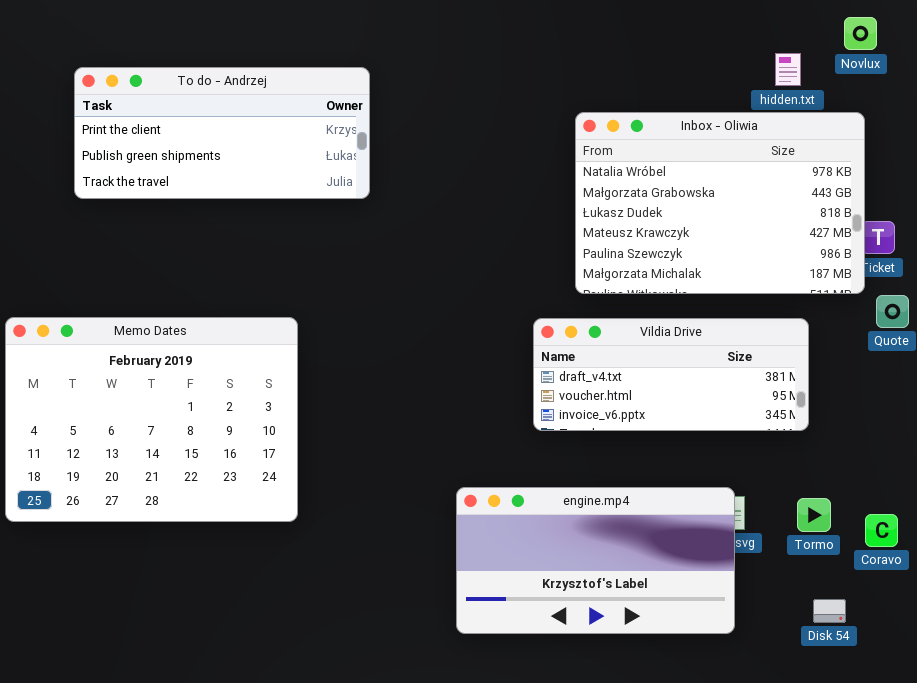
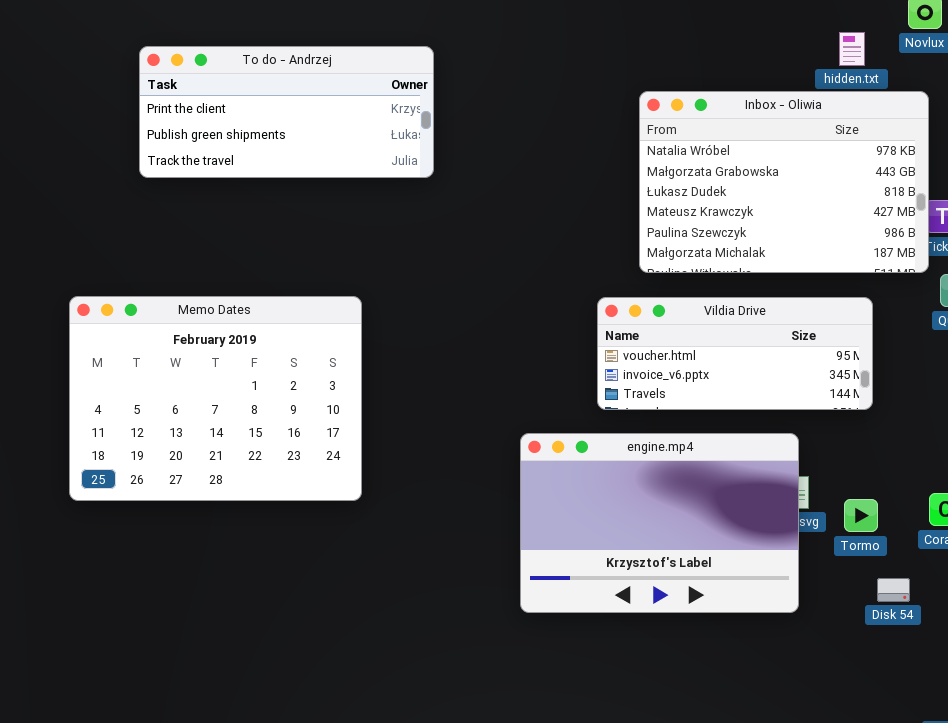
Vildia Drive: [533,318,809,431] -> [597,297,873,410], scrolled down 1 row
engine.mp4: [456,487,735,634] -> [520,433,799,613], resized
Tormo: [797,498,831,532] -> [844,499,878,532], moved

